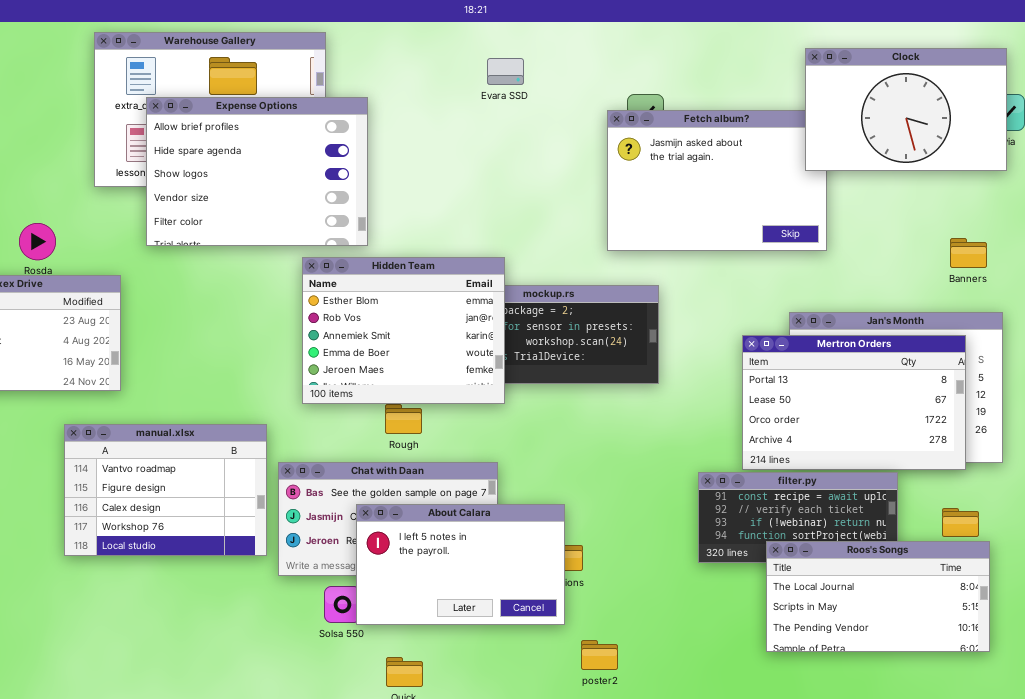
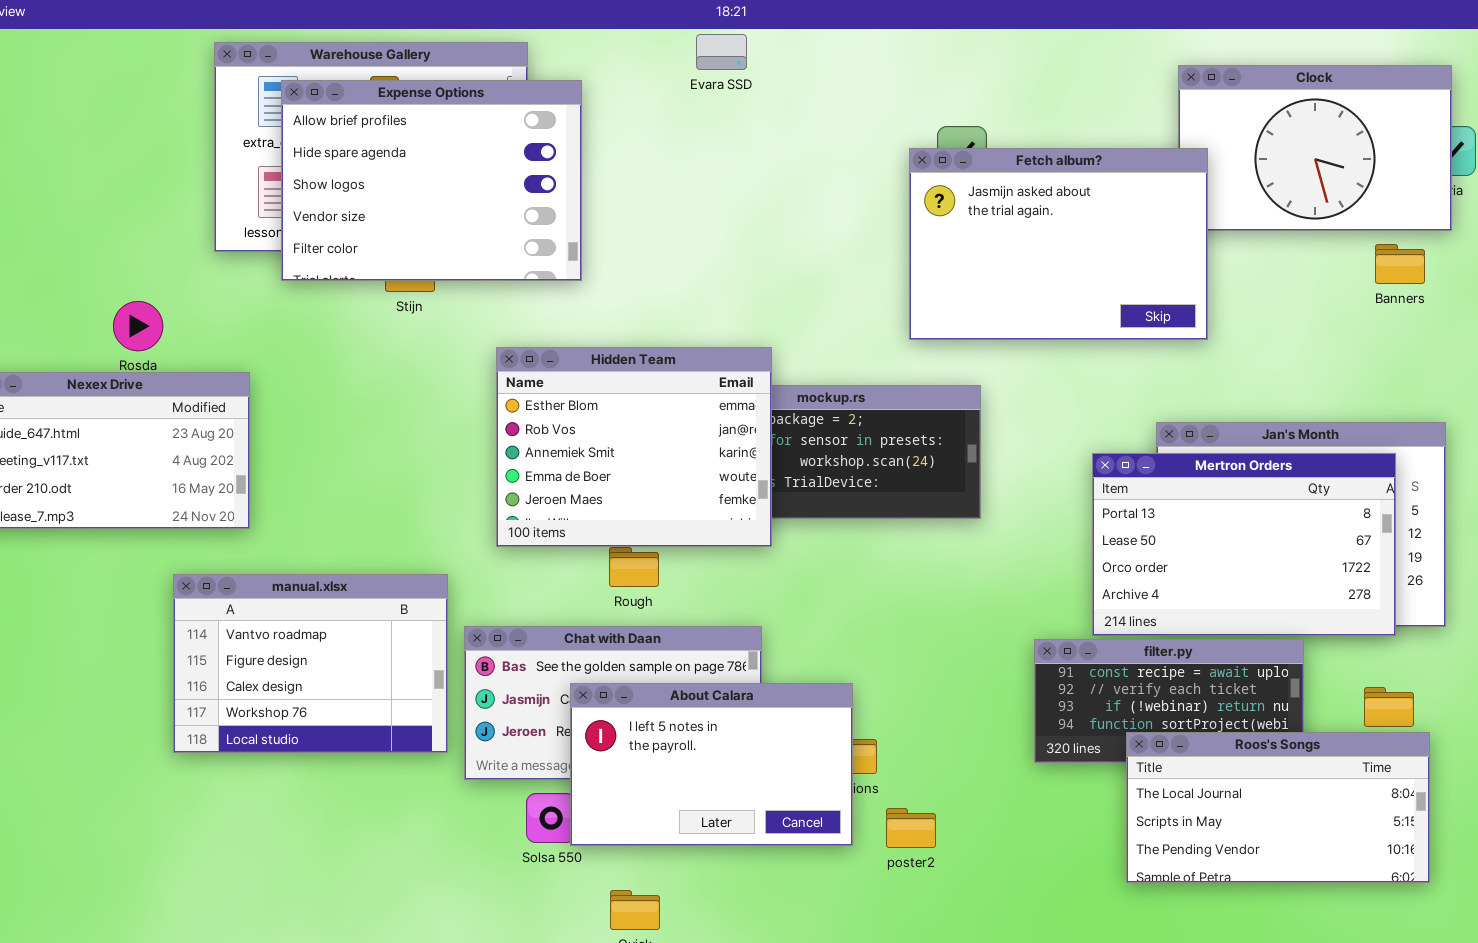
Evara SSD: [487,58,524,85] -> [696,34,747,70], moved
Expense Options: [146,97,368,246] -> [281,80,582,281], moved
Fetch album?: [607,110,827,251] -> [909,148,1208,340], raised
Banners: [950,238,987,268] -> [1375,244,1425,284], moved
poster2: [581,640,618,670] -> [886,808,936,848], moved

